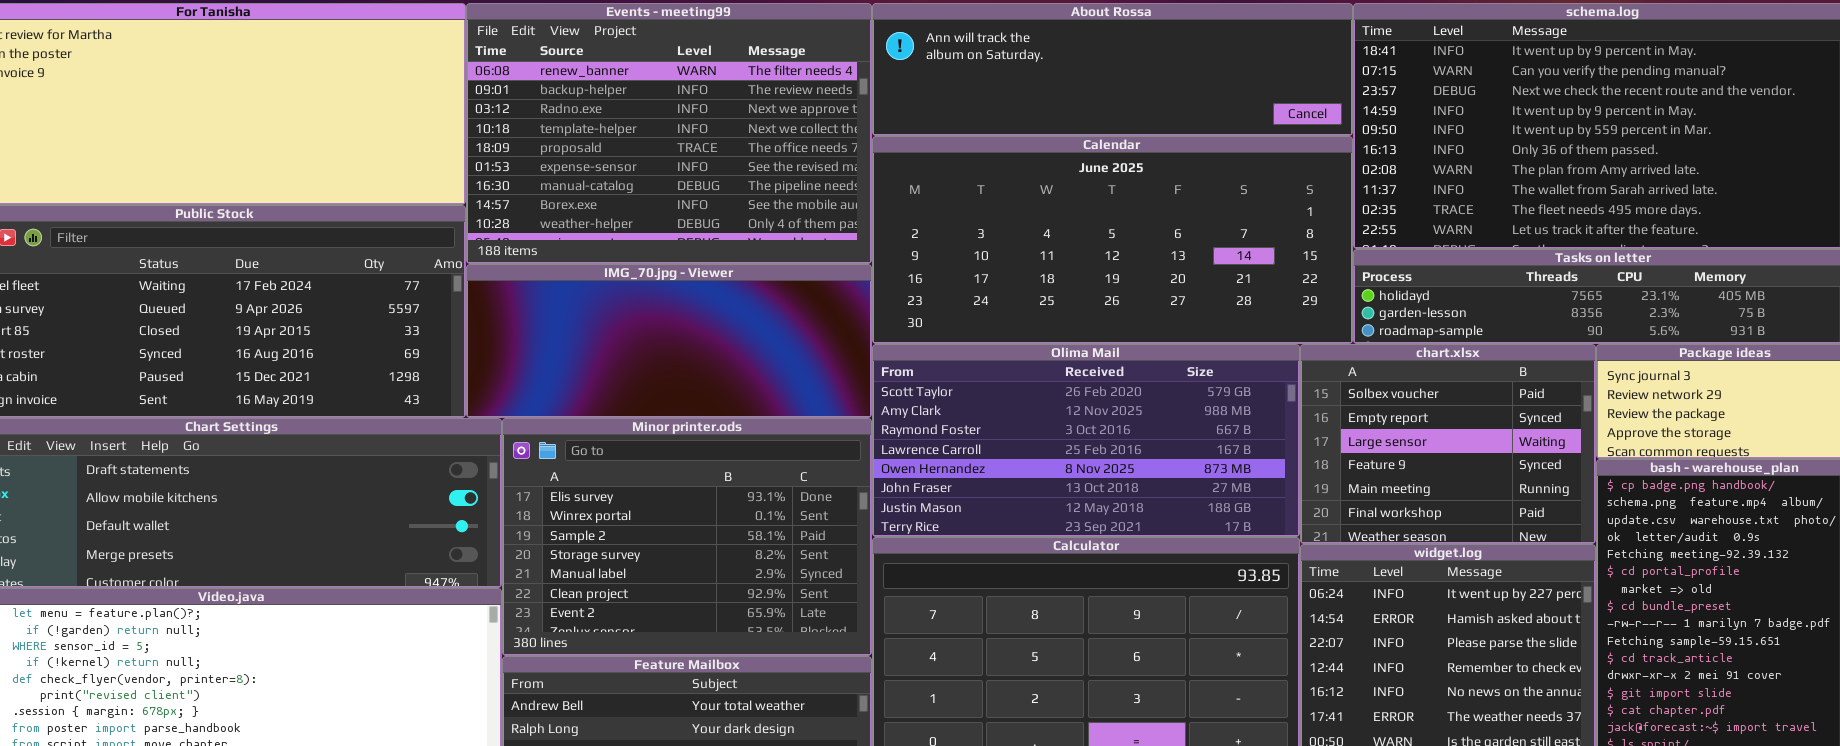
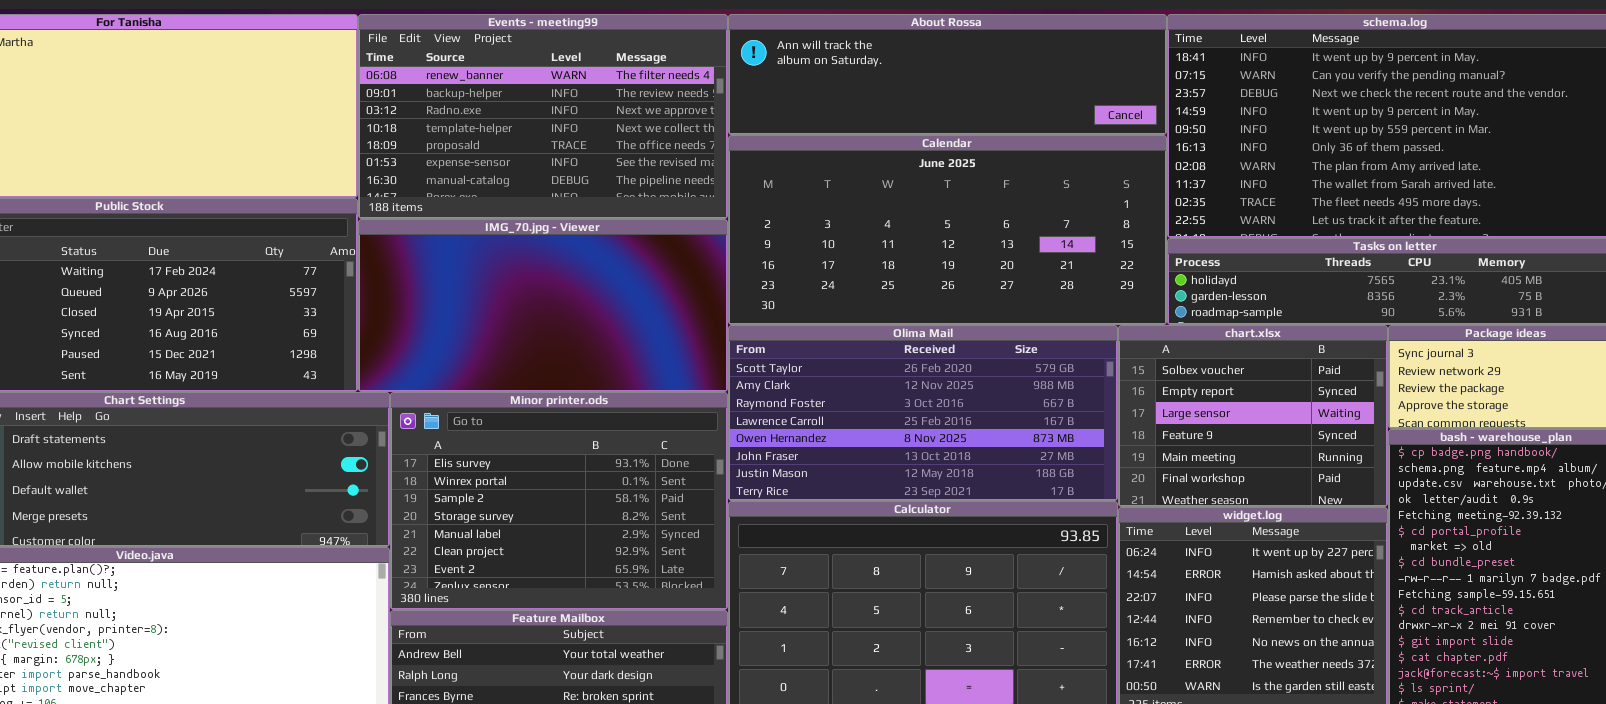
Events - meeting99: [466,3,872,264] -> [358,14,728,219], resized
IMG_70.jpg - Viewer: [466,264,872,418] -> [358,219,728,392], resized

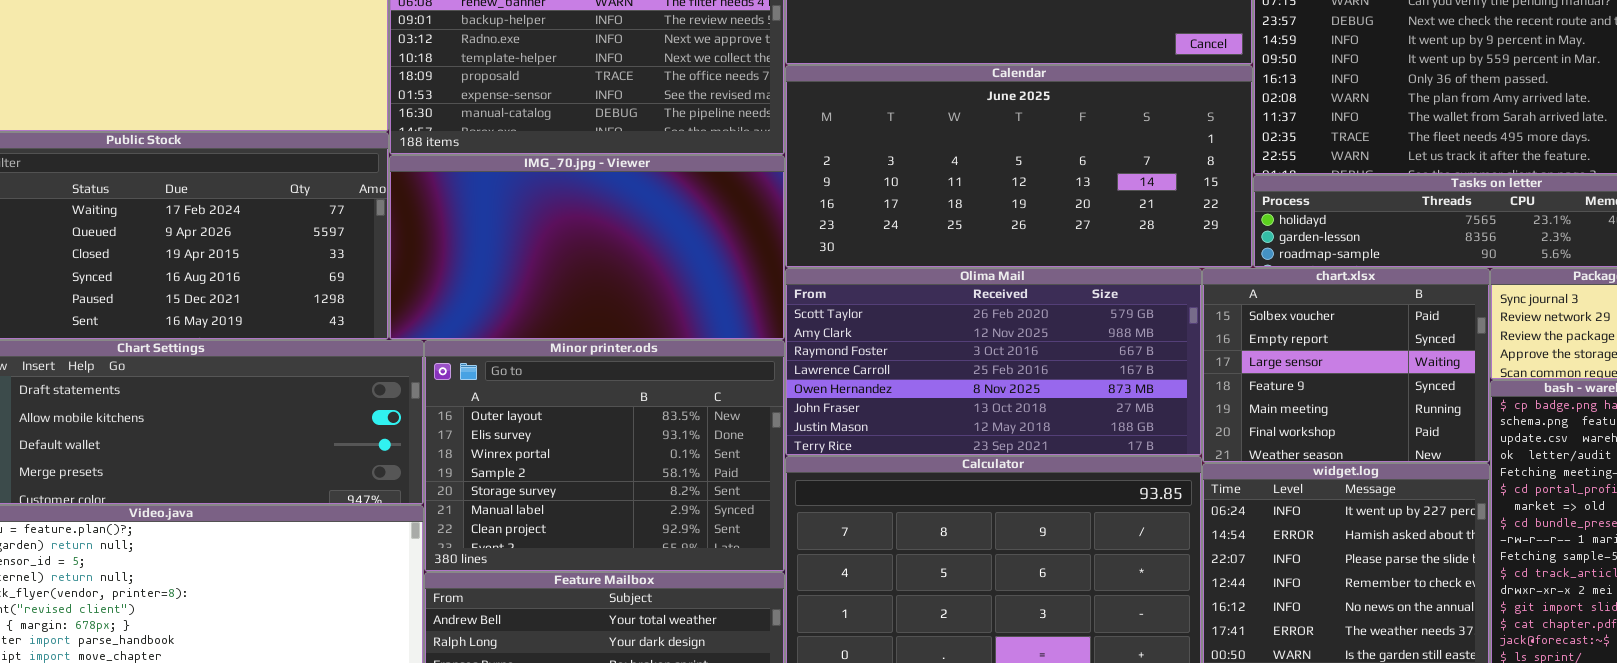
Minor printer.ods: [390,392,728,610] -> [424,340,785,572], scrolled up 1 row

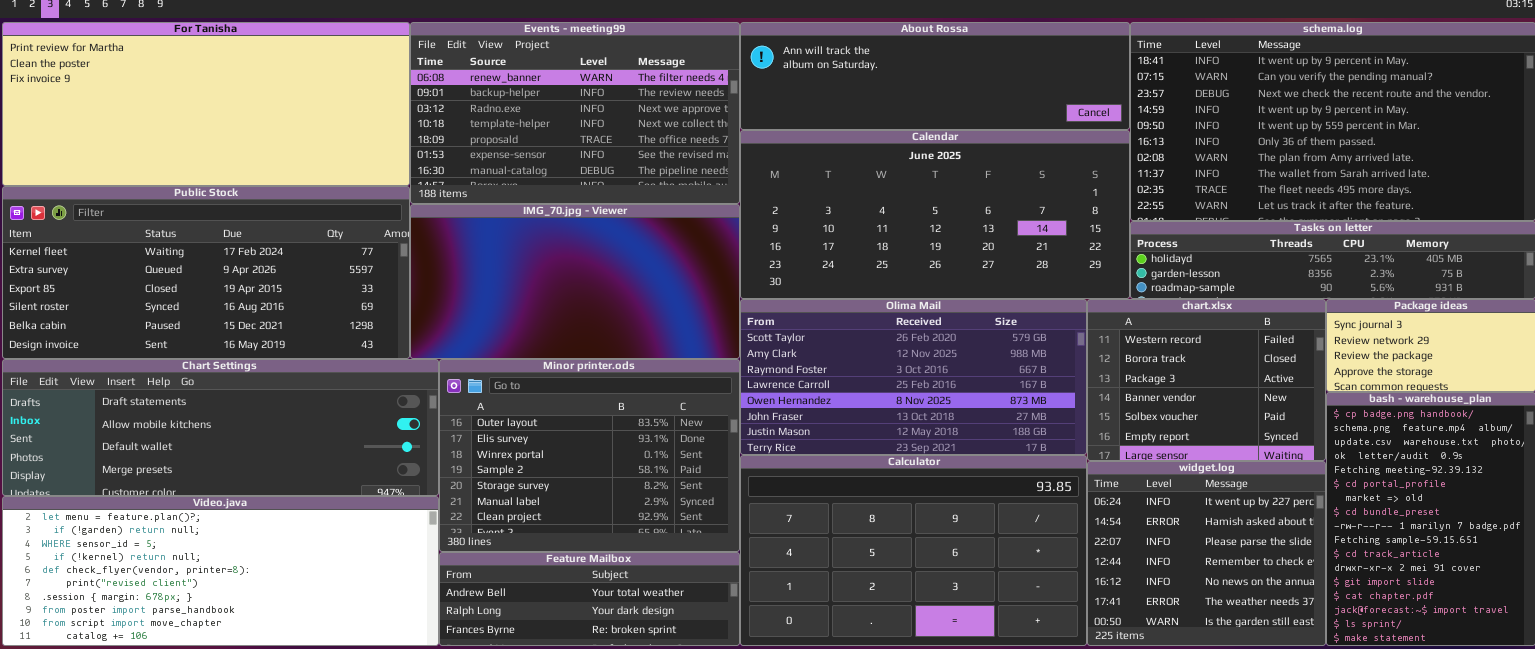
chart.xlsx: [1202,268,1490,463] -> [1087,299,1326,461], scrolled up 4 rows

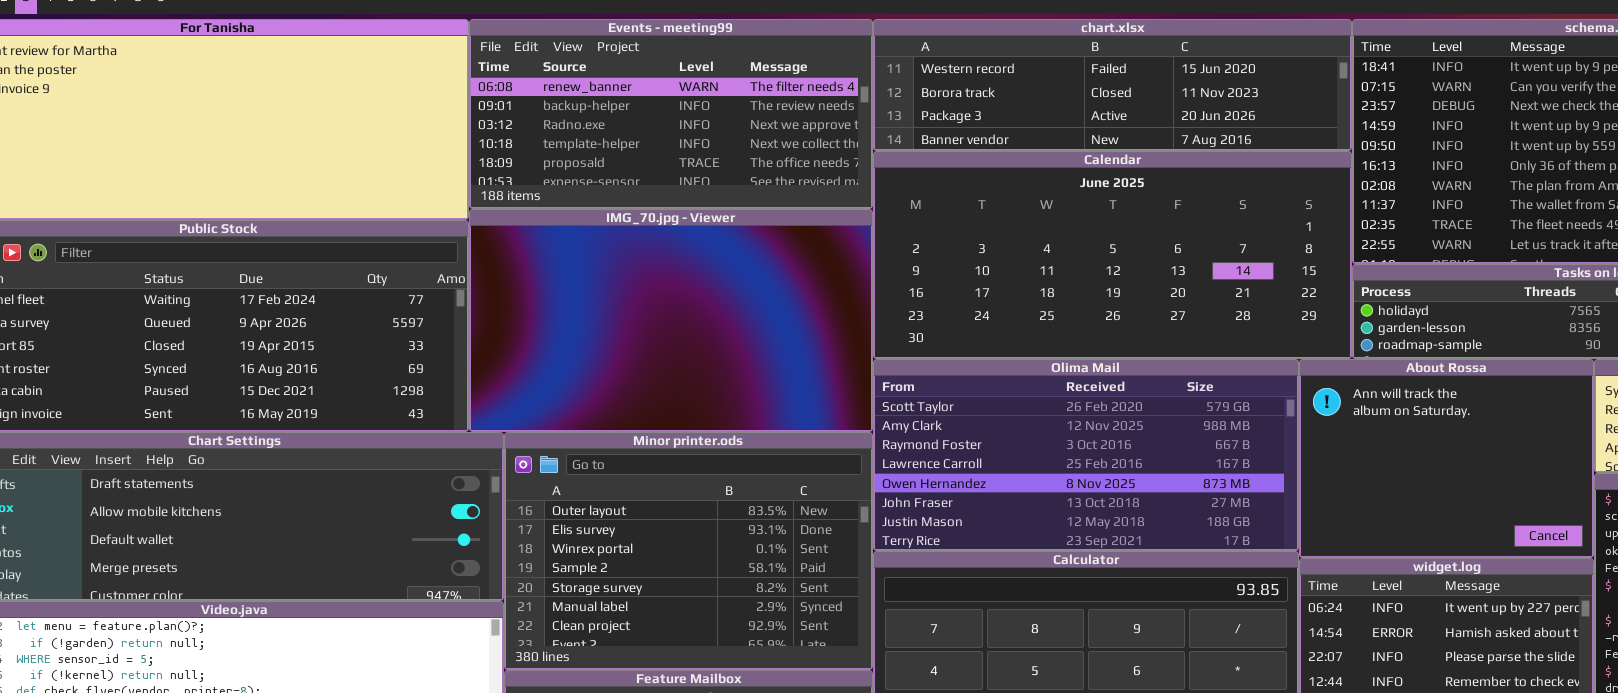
Events - meeting99: [410,22,740,204] -> [469,19,873,209], resized
About Rossa: [740,22,1130,130] -> [1299,359,1594,558], moved, resized
IMG_70.jpg - Viewer: [410,204,740,359] -> [469,209,873,432], resized
chart.xlsx: [1087,299,1326,461] -> [873,19,1352,151], moved, resized

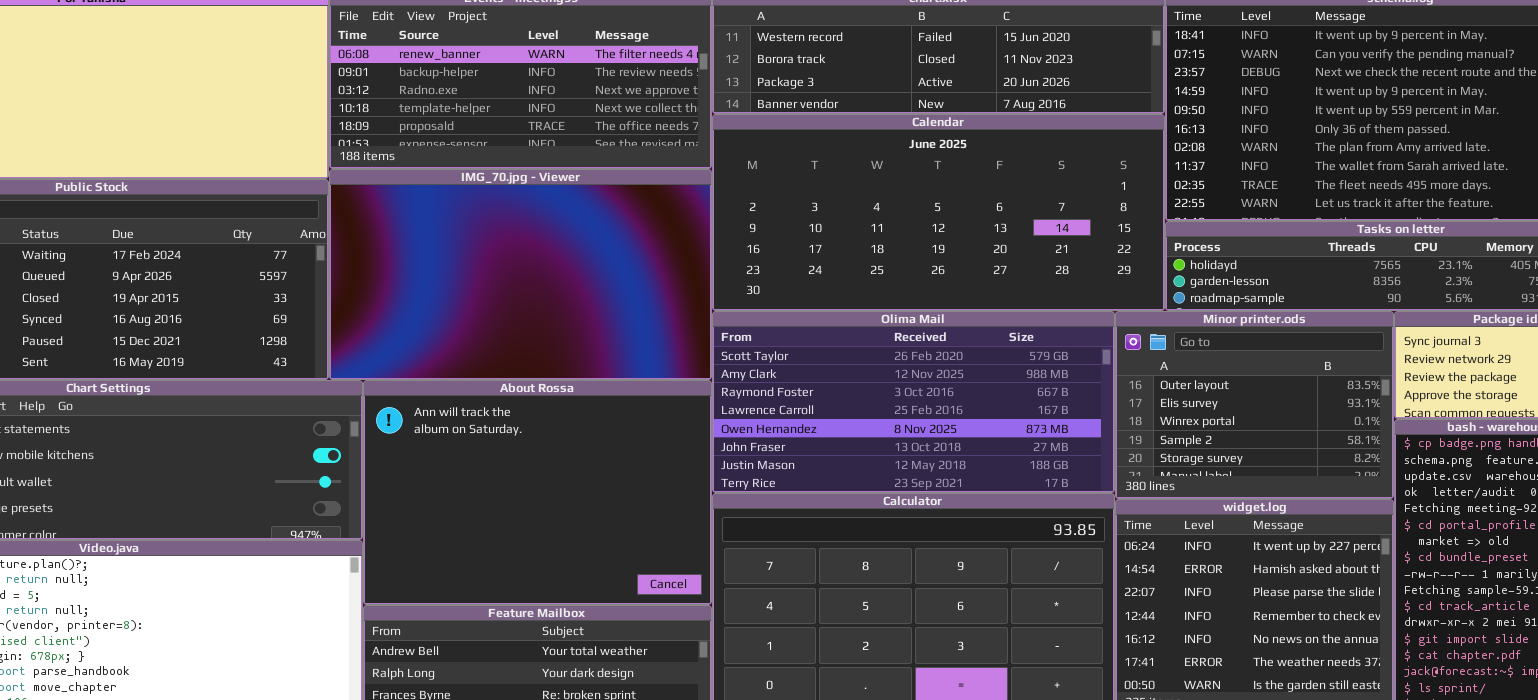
About Rossa: [1299,359,1594,558] -> [363,380,712,605], moved, resized
Minor printer.ods: [504,432,873,670] -> [1115,311,1394,499], moved, resized

